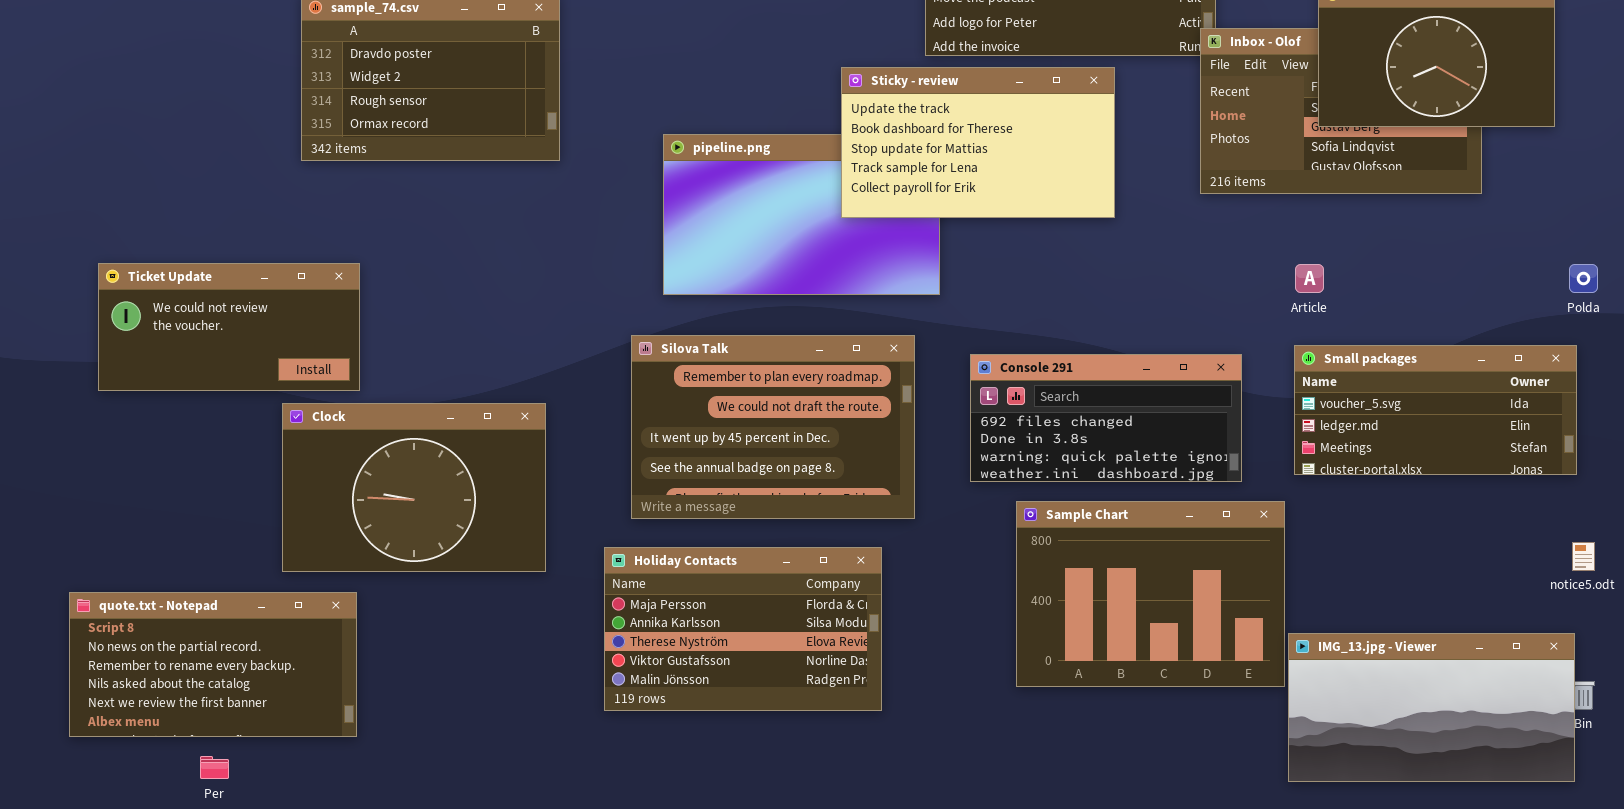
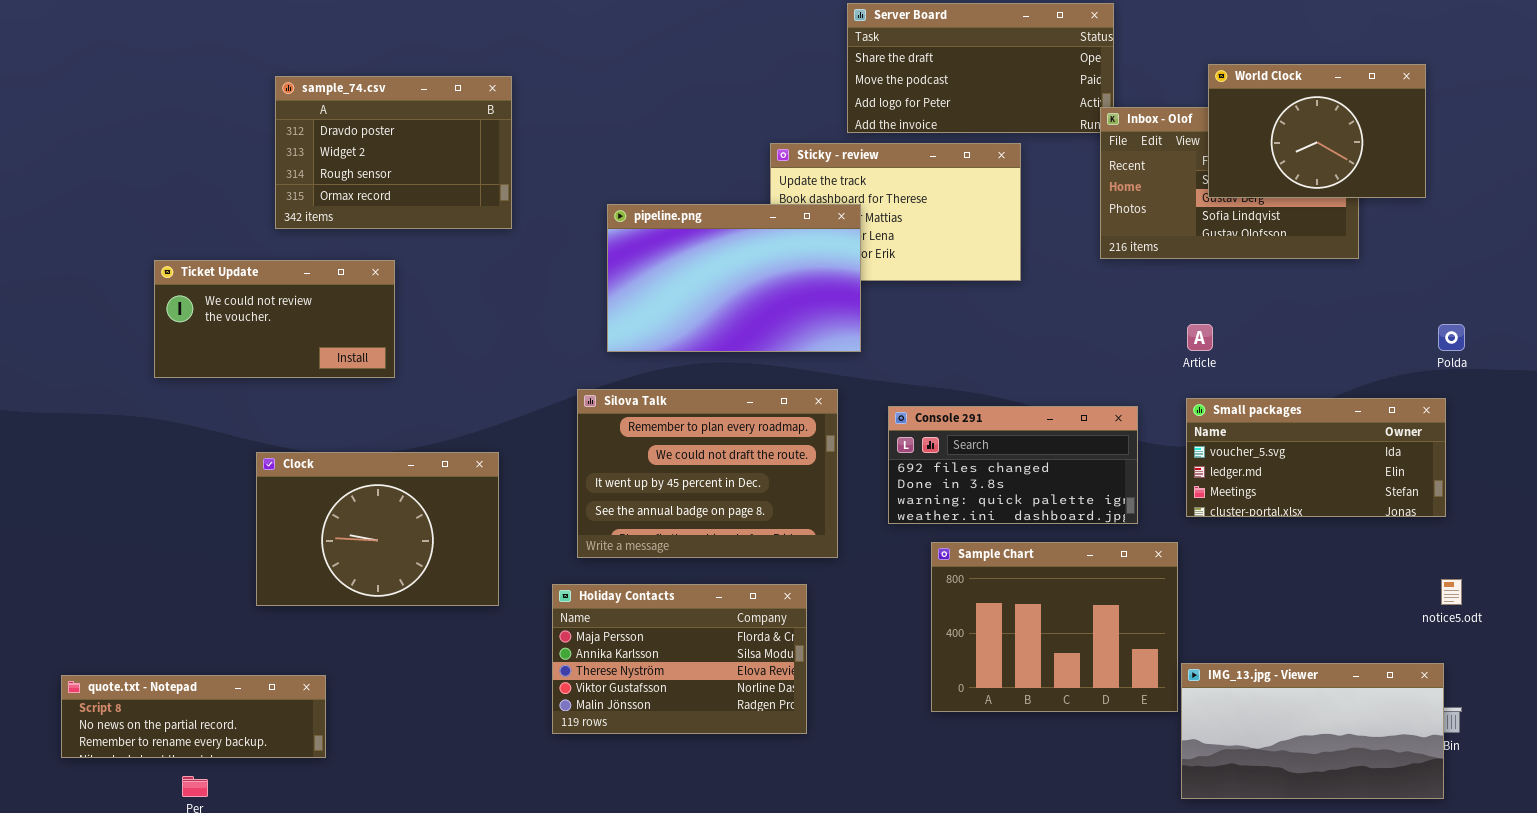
pipeline.png: [663,134,940,295] -> [607,204,861,352], raised
Ticket Update: [98,263,360,391] -> [154,260,395,378], moved
quote.txt - Notepad: [69,592,357,737] -> [61,675,326,758], resized

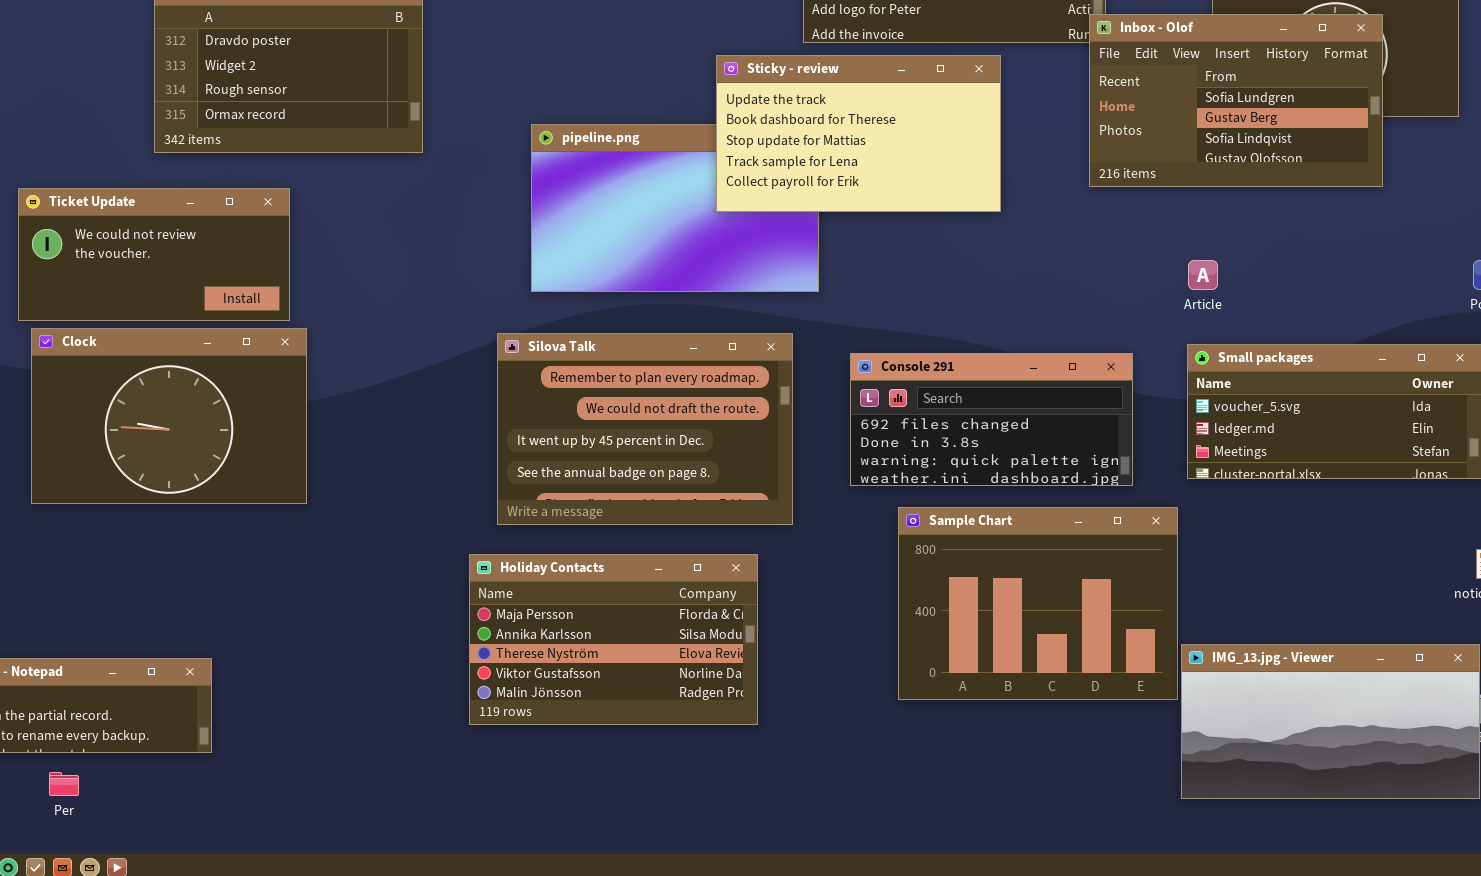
Inbox - Olof: [1100,107,1359,259] -> [1089,14,1383,187], raised
Sticky - review: [770,143,1021,281] -> [716,55,1001,212], raised
Clock: [256,452,499,606] -> [31,328,307,504], moved

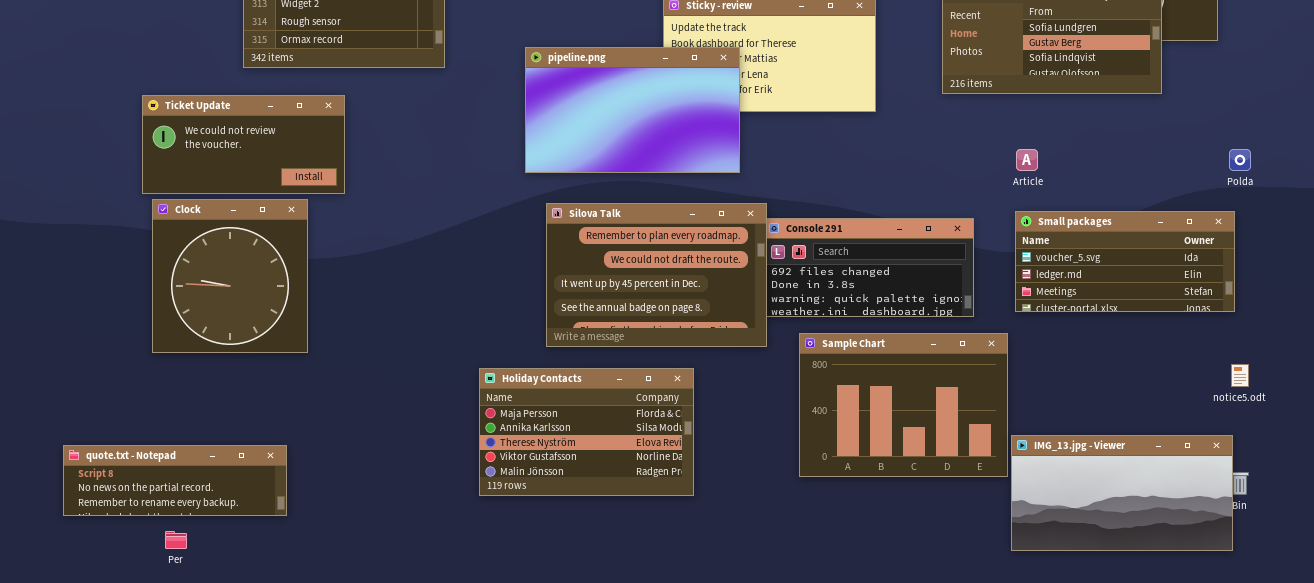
pipeline.png: [531,124,819,292] -> [525,47,740,173], raised
Clock: [31,328,307,504] -> [152,199,308,353], resized
Silova Talk: [497,333,793,525] -> [546,203,767,347], moved

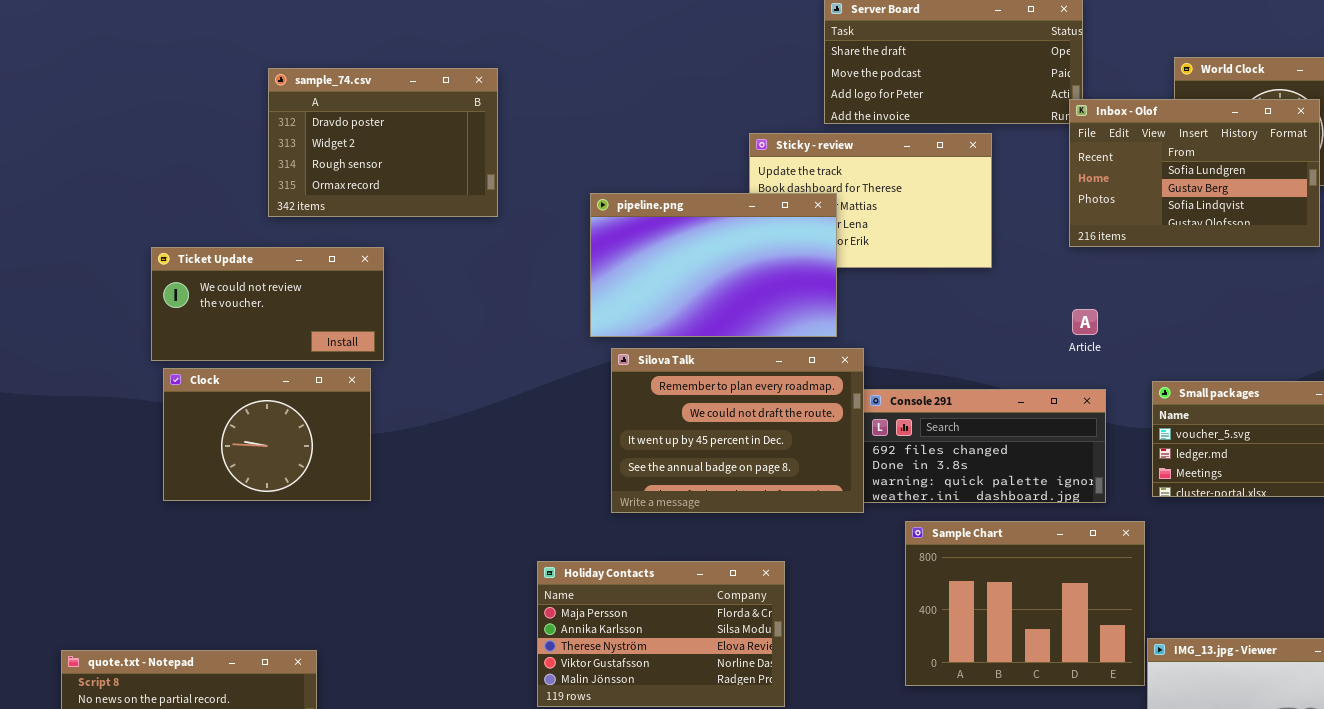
Article: [1016,149,1038,171] -> [1072,309,1098,335], moved
Clock: [152,199,308,353] -> [163,368,371,501], resized
Silova Talk: [546,203,767,347] -> [611,348,864,513], moved

